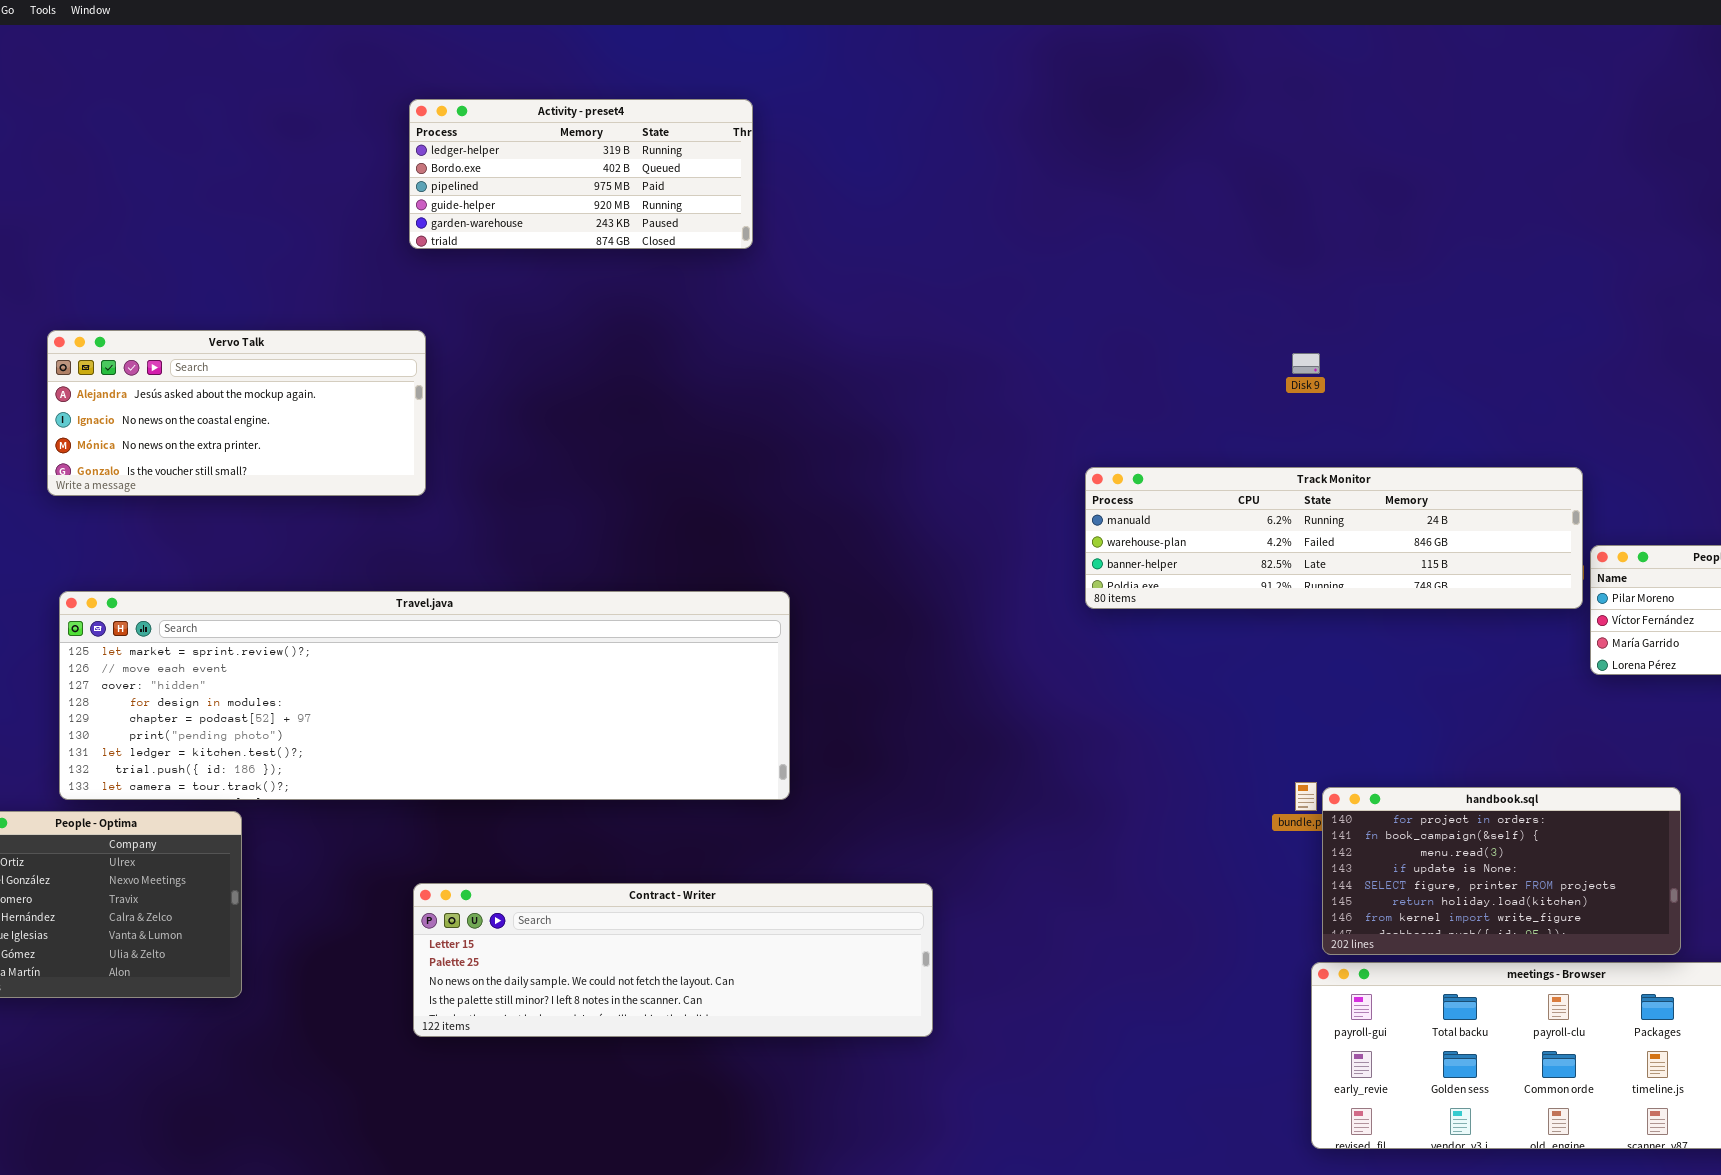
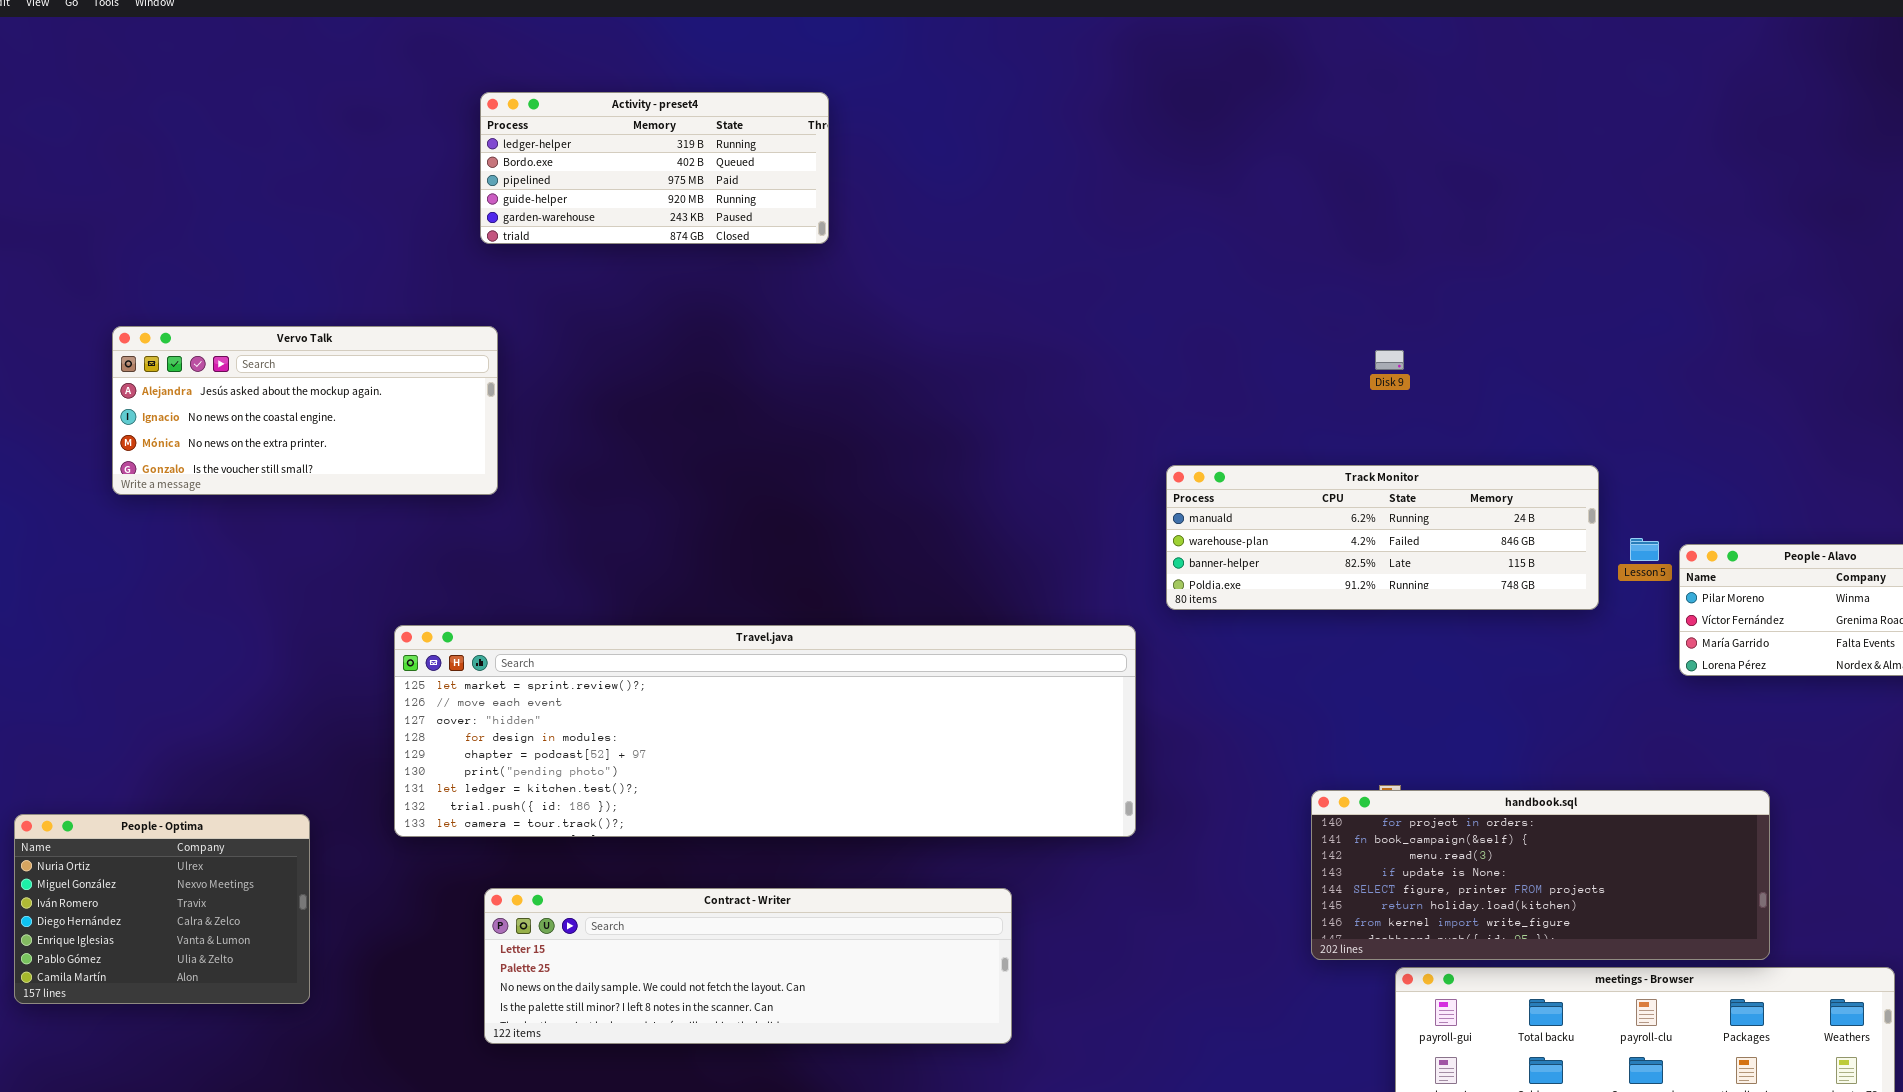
Track Monitor: [1085,467,1583,609] -> [1166,465,1599,610], resized
Travel.java: [59,591,790,800] -> [394,625,1136,837], moved
handbook.sql: [1322,787,1681,955] -> [1311,790,1770,960], resized

